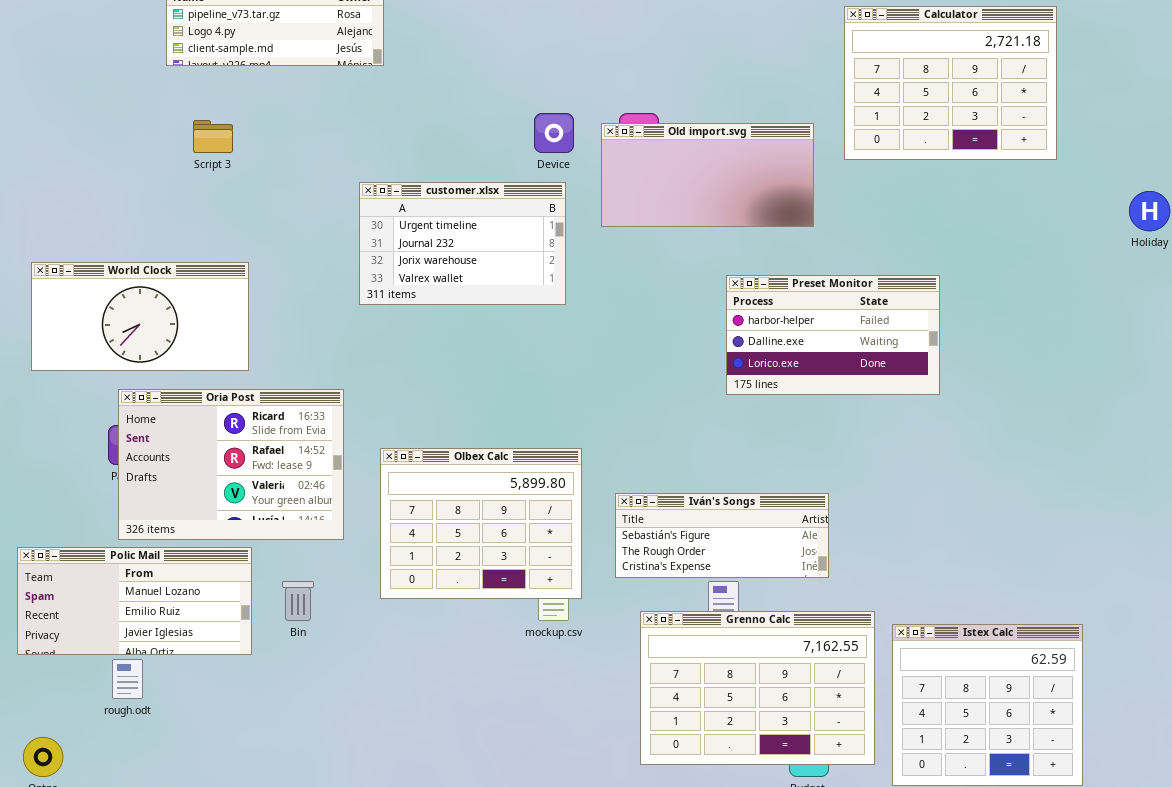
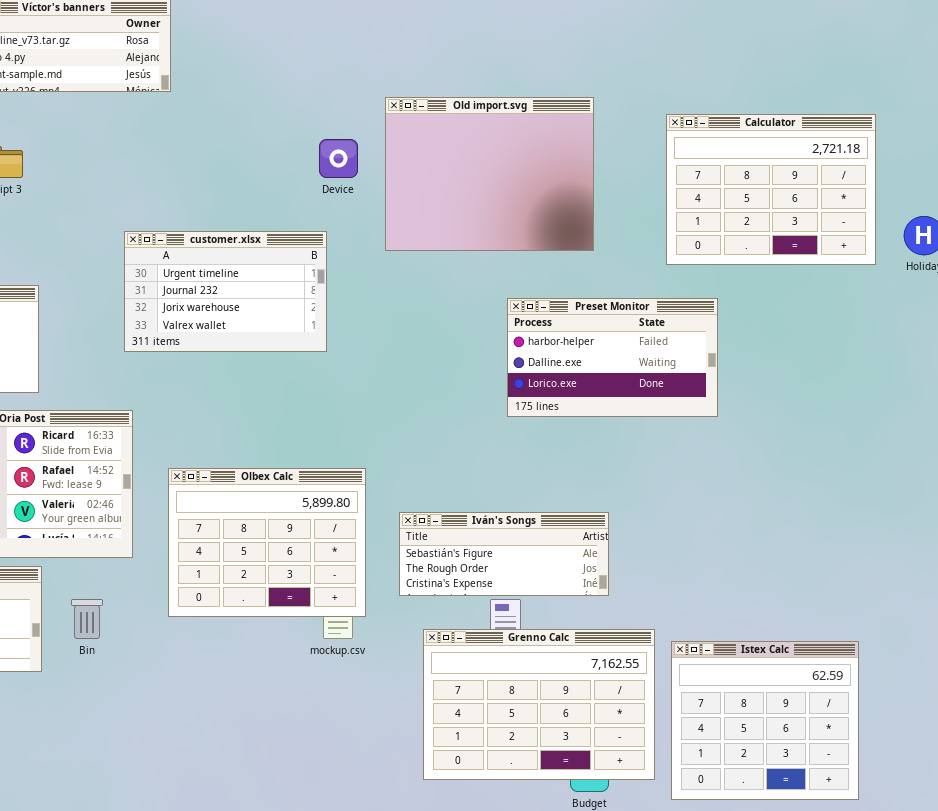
Calculator: [844,6,1057,160] -> [666,114,876,265], moved
Old import.svg: [601,123,814,227] -> [385,97,594,251], resized
customer.xlsx: [359,182,566,305] -> [124,231,327,352], moved

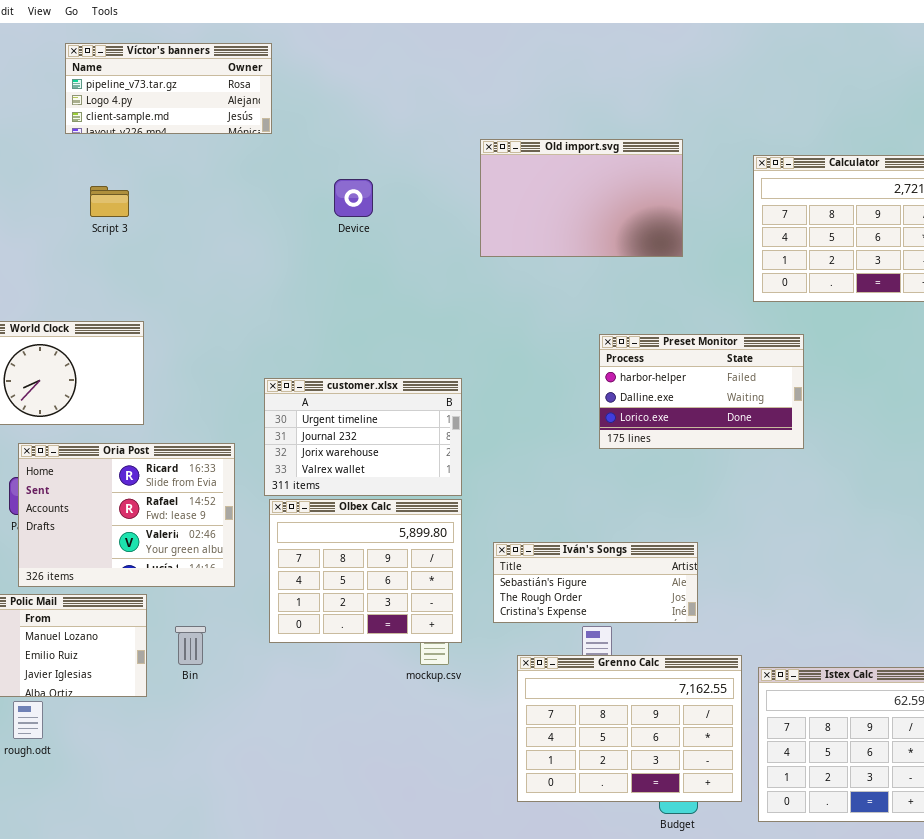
Old import.svg: [385,97,594,251] -> [480,139,683,257], resized
Device: [319,139,358,178] -> [334,179,373,217], moved
customer.xlsx: [124,231,327,352] -> [264,378,462,496], moved

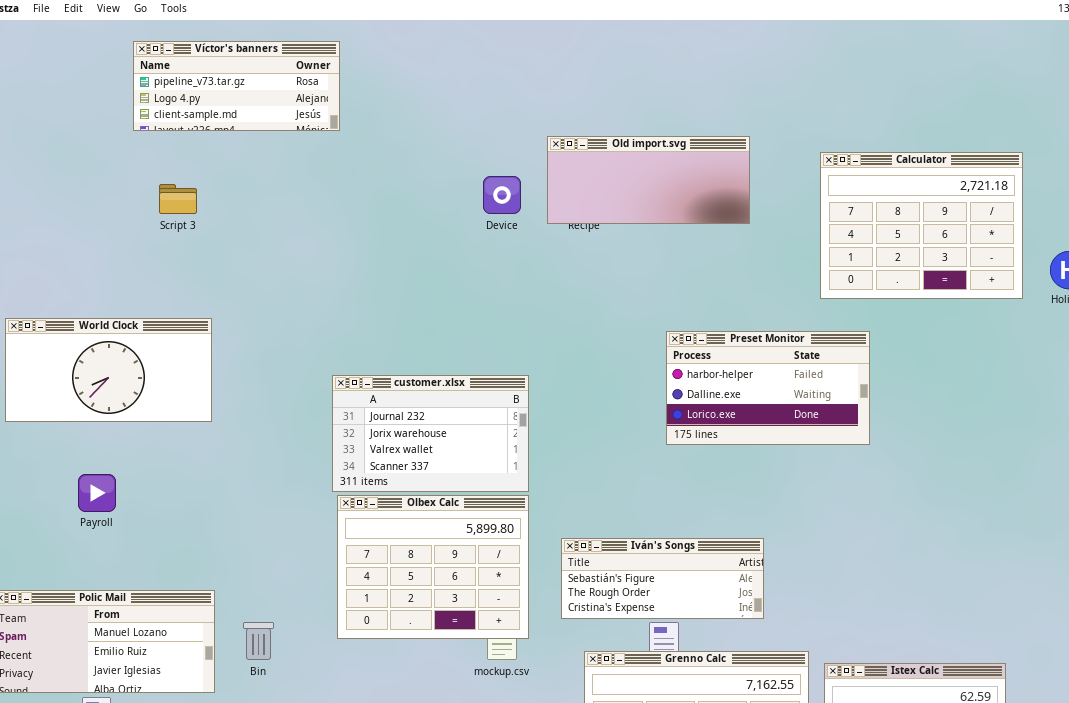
Old import.svg: [480,139,683,257] -> [547,136,750,224], resized
Device: [334,179,373,217] -> [483,176,521,214], moved
customer.xlsx: [264,378,462,496] -> [332,375,529,492], scrolled down 1 row
Oria Post: [18,443,235,587] -> none, closed

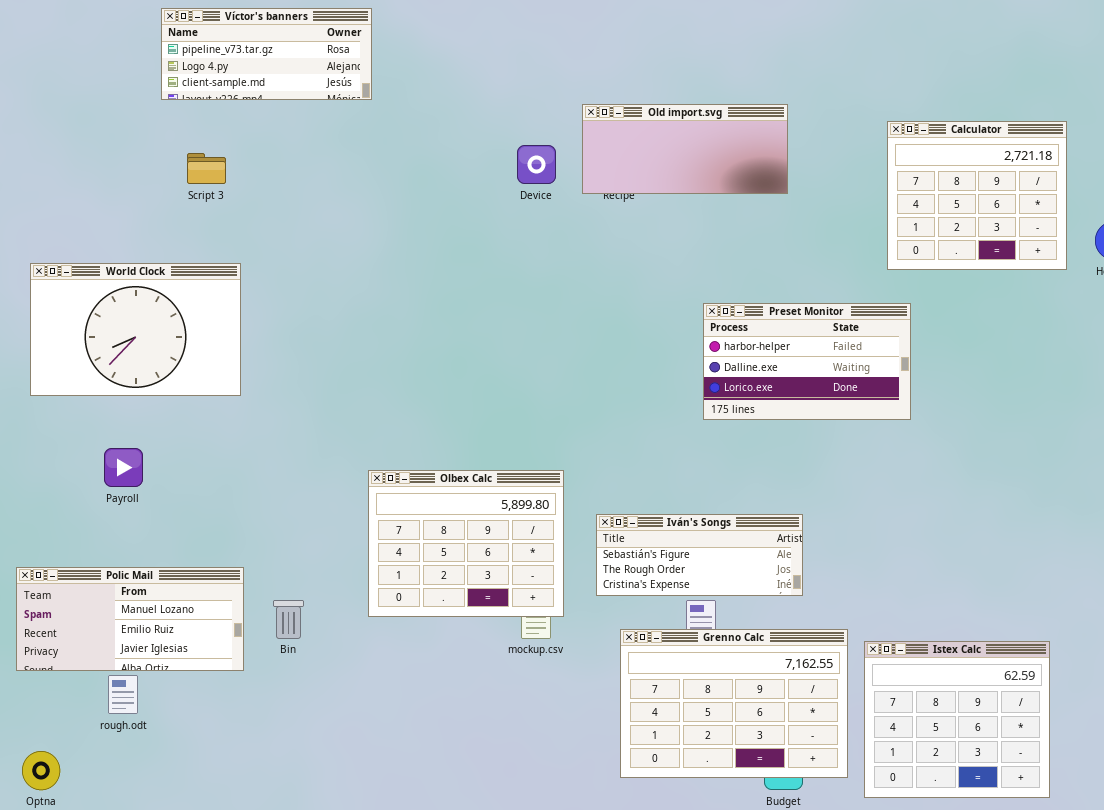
Calculator: [820,152,1023,299] -> [887,121,1067,270], resized
World Clock: [5,318,212,422] -> [30,263,241,396], resized
customer.xlsx: [332,375,529,492] -> none, closed

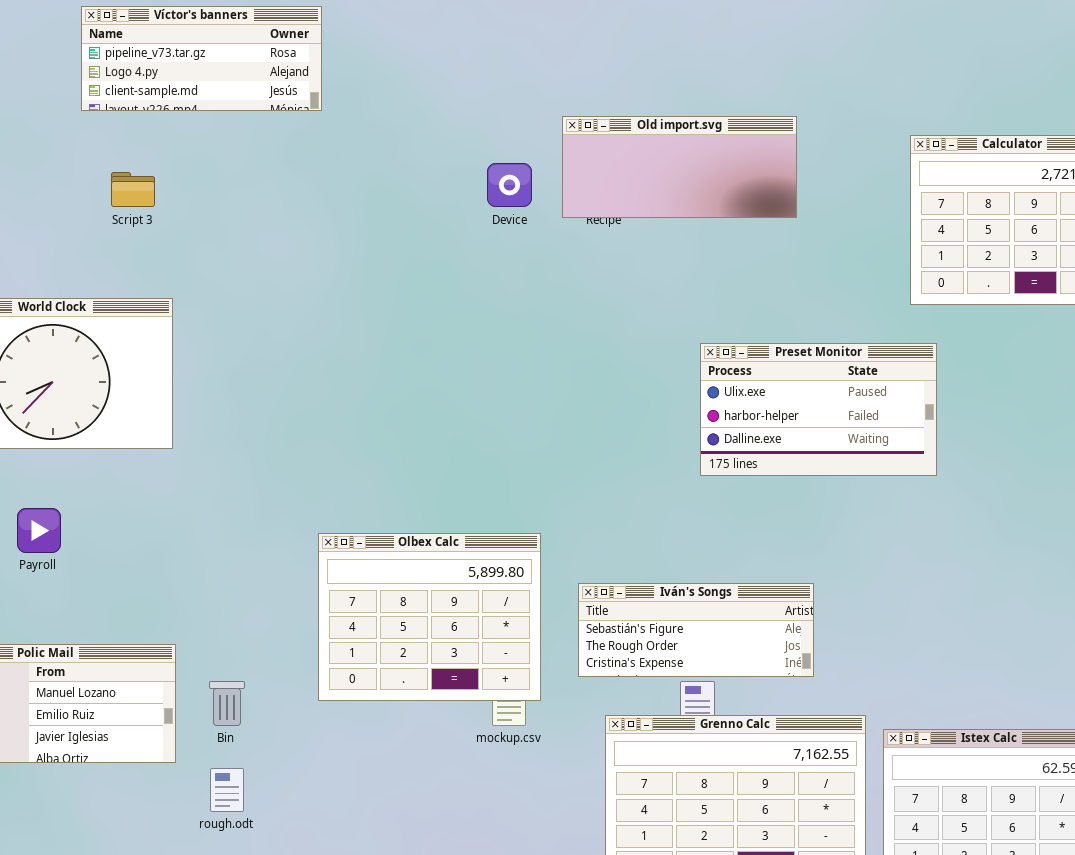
Preset Monitor: [703,303,911,420] -> [700,343,937,476], scrolled up 1 row
rough.odt: [108,675,138,714] -> [210,768,244,812], moved

